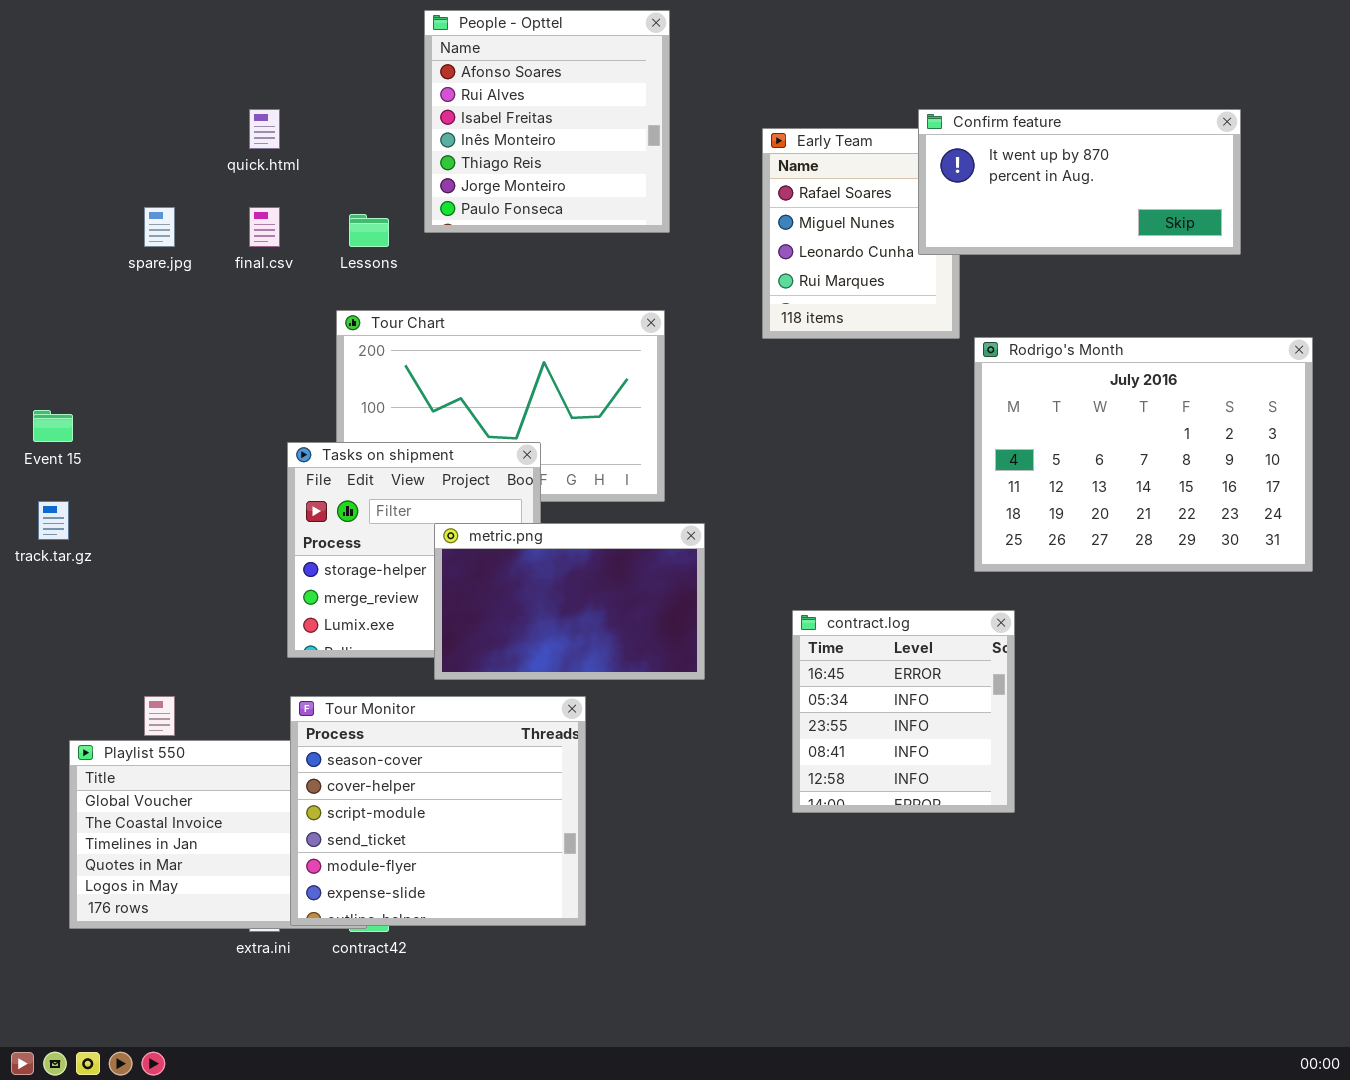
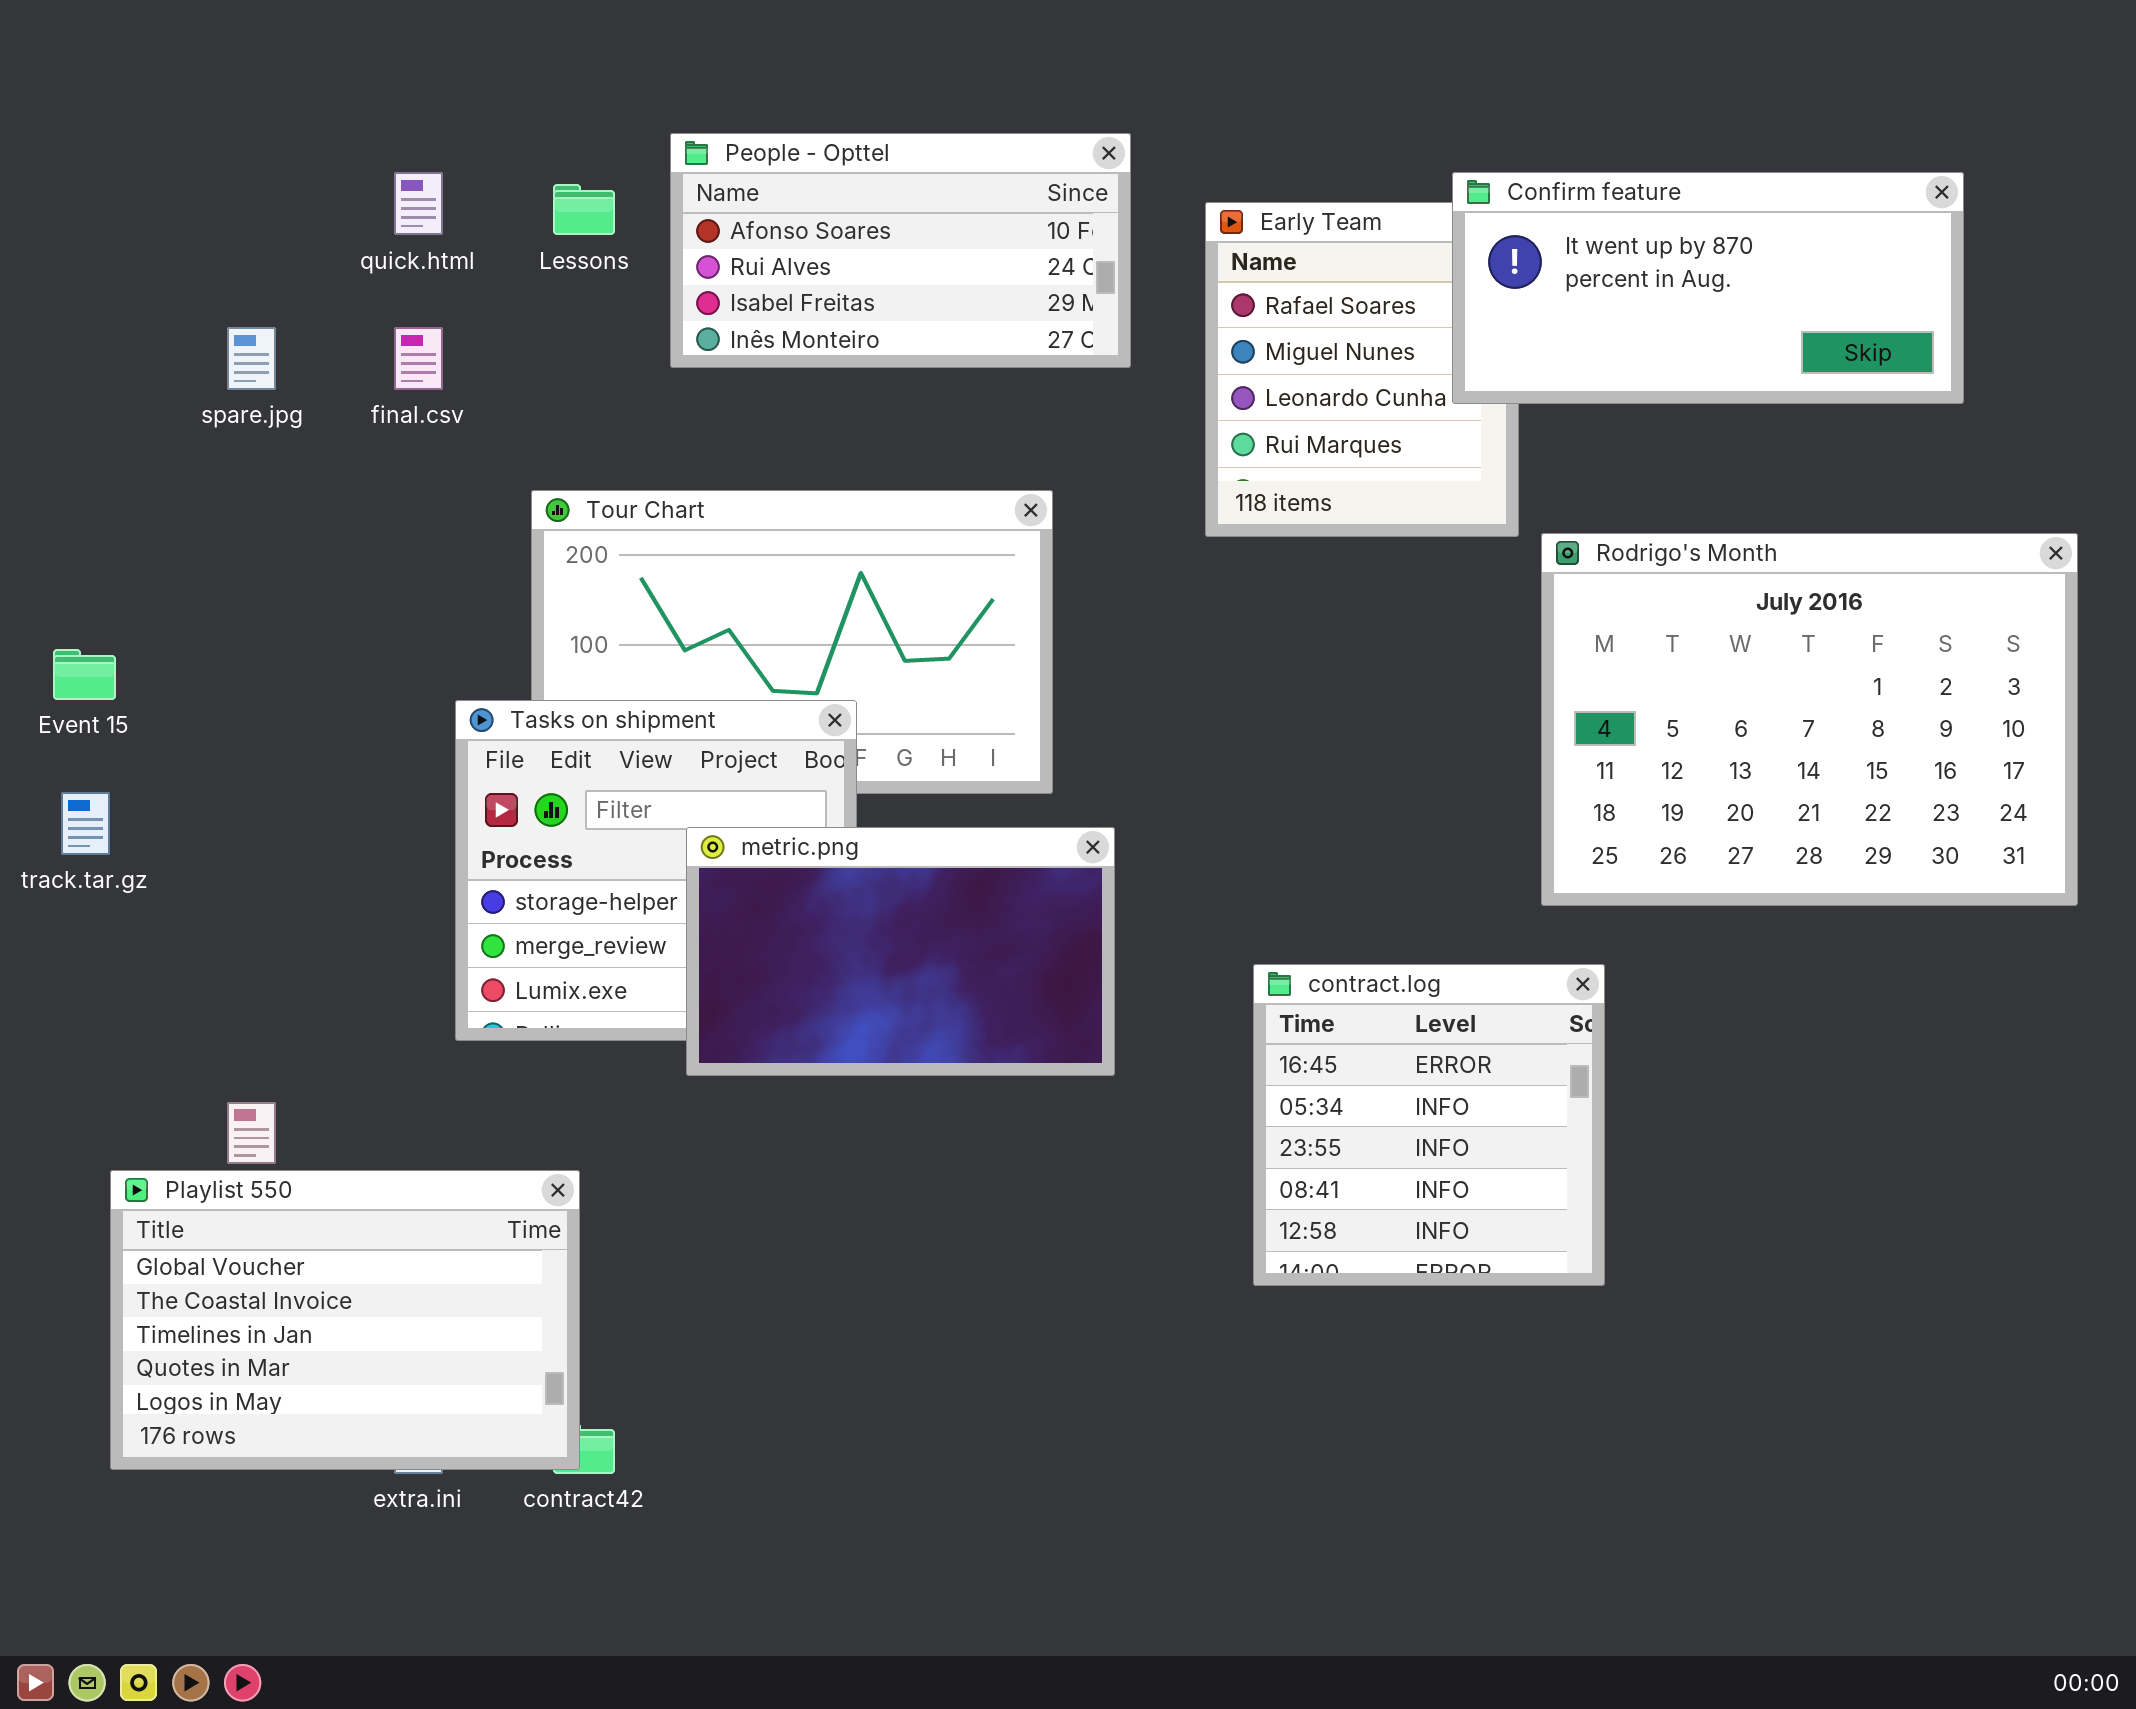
People - Opttel: [424,10,670,233] -> [670,133,1131,368], resized
Lessons: [349,214,389,247] -> [553,184,615,235], moved
Tour Monitor: [290,696,586,926] -> none, closed

